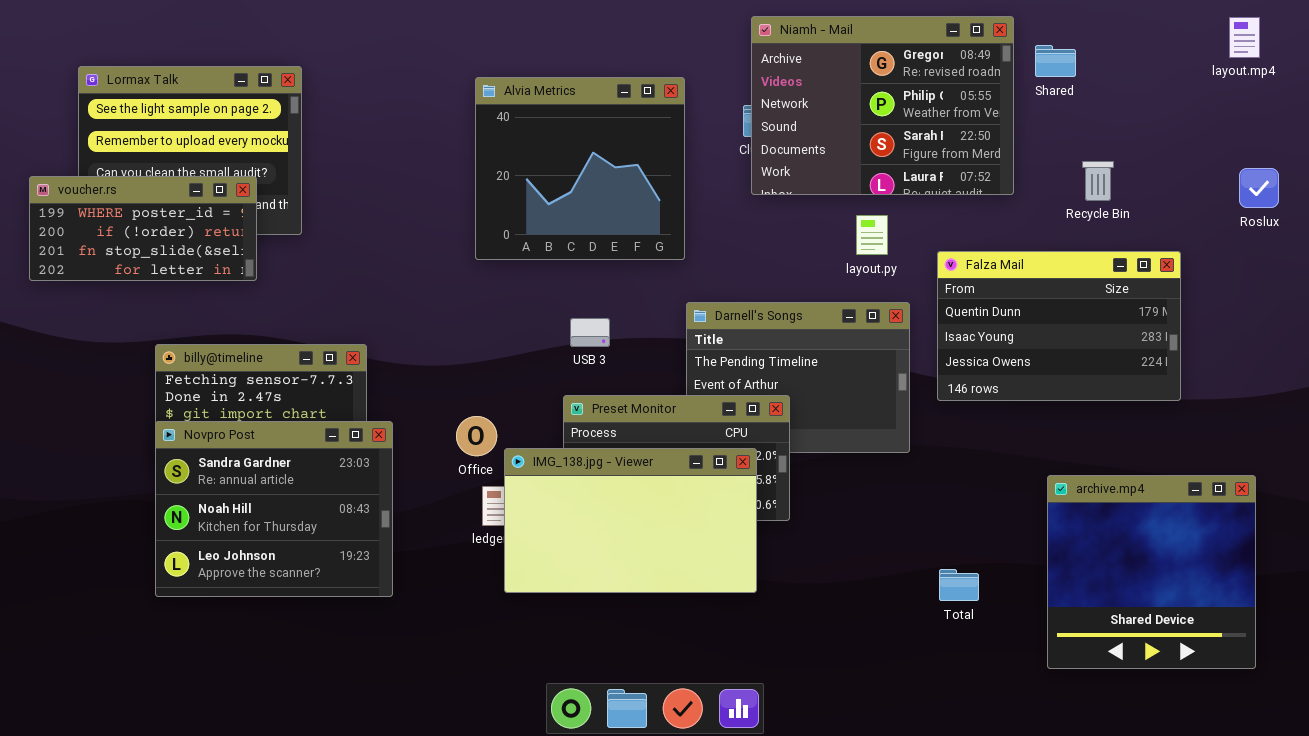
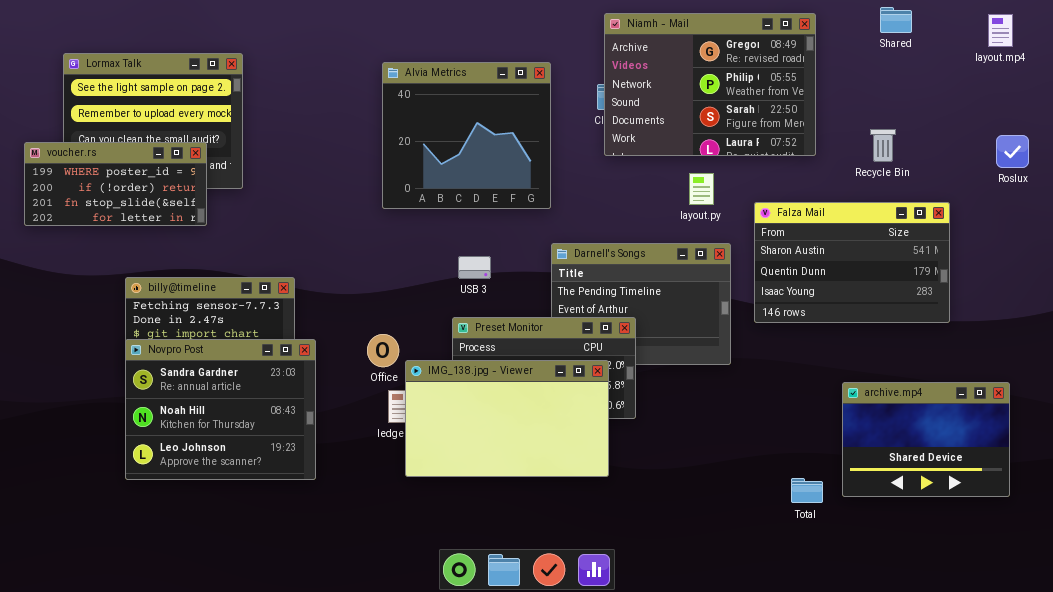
Shared: [1035,45,1076,77] -> [880,7,912,33], moved
Falza Mail: [937,251,1181,401] -> [754,202,950,323], scrolled up 1 row
archive.mp4: [1047,475,1256,669] -> [842,382,1010,497], resized
Total: [939,569,979,601] -> [791,478,823,503], moved

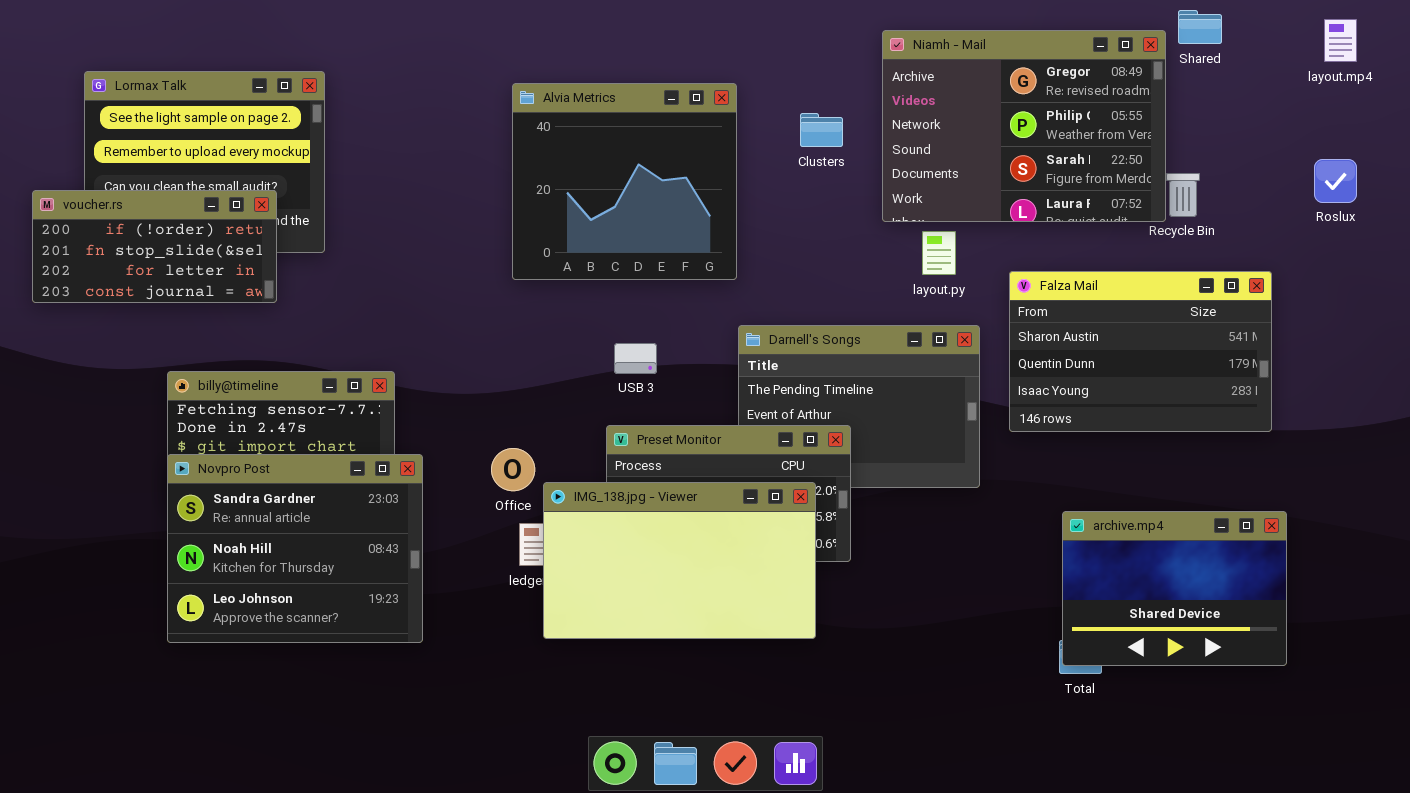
Niamh - Mail: [604,13,816,156] -> [882,30,1166,222], moved
Roslux: [996,135,1029,168] -> [1314,159,1357,203], moved
voucher.rs: [24,142,207,226] -> [32,190,277,303], scrolled down 1 row
archive.mp4: [842,382,1010,497] -> [1062,511,1287,666], moved

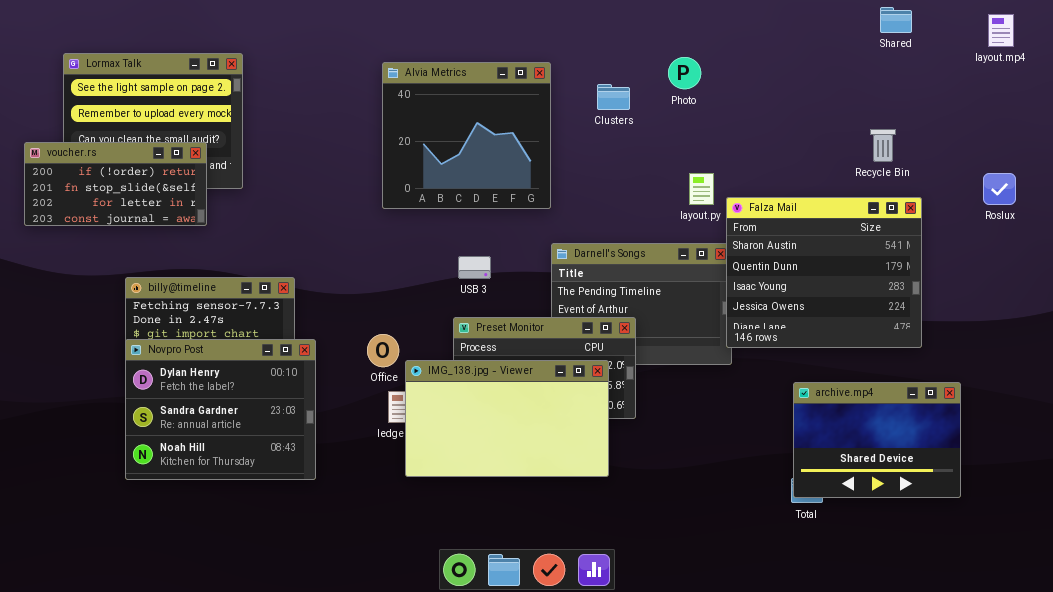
Niamh - Mail: [882,30,1166,222] -> none, closed
Roslux: [1314,159,1357,203] -> [983,173,1016,205], moved
Falza Mail: [1009,271,1272,432] -> [726,197,922,348], moved, resized
Novpro Post: [167,454,423,643] -> [125,339,316,480], scrolled up 1 row

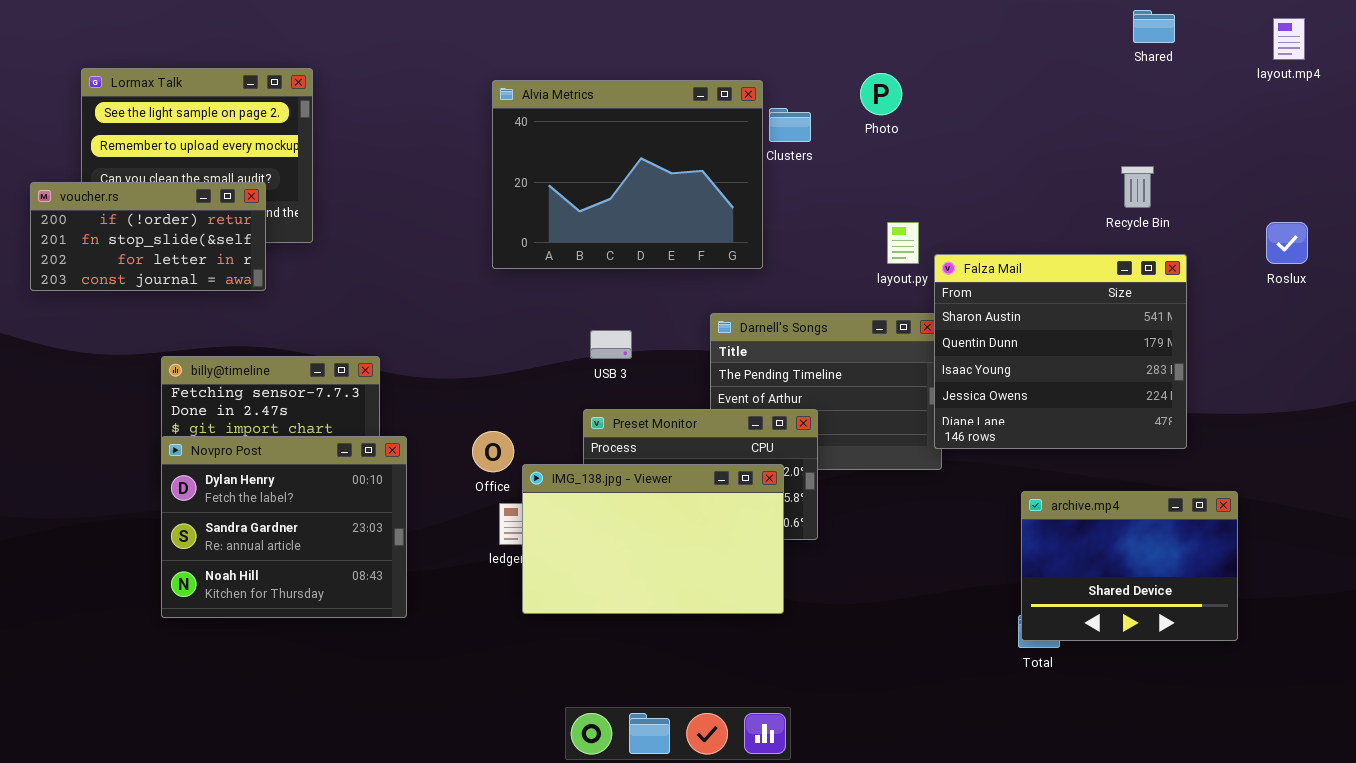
Alvia Metrics: [382,62,551,209] -> [492,80,763,269], resized

